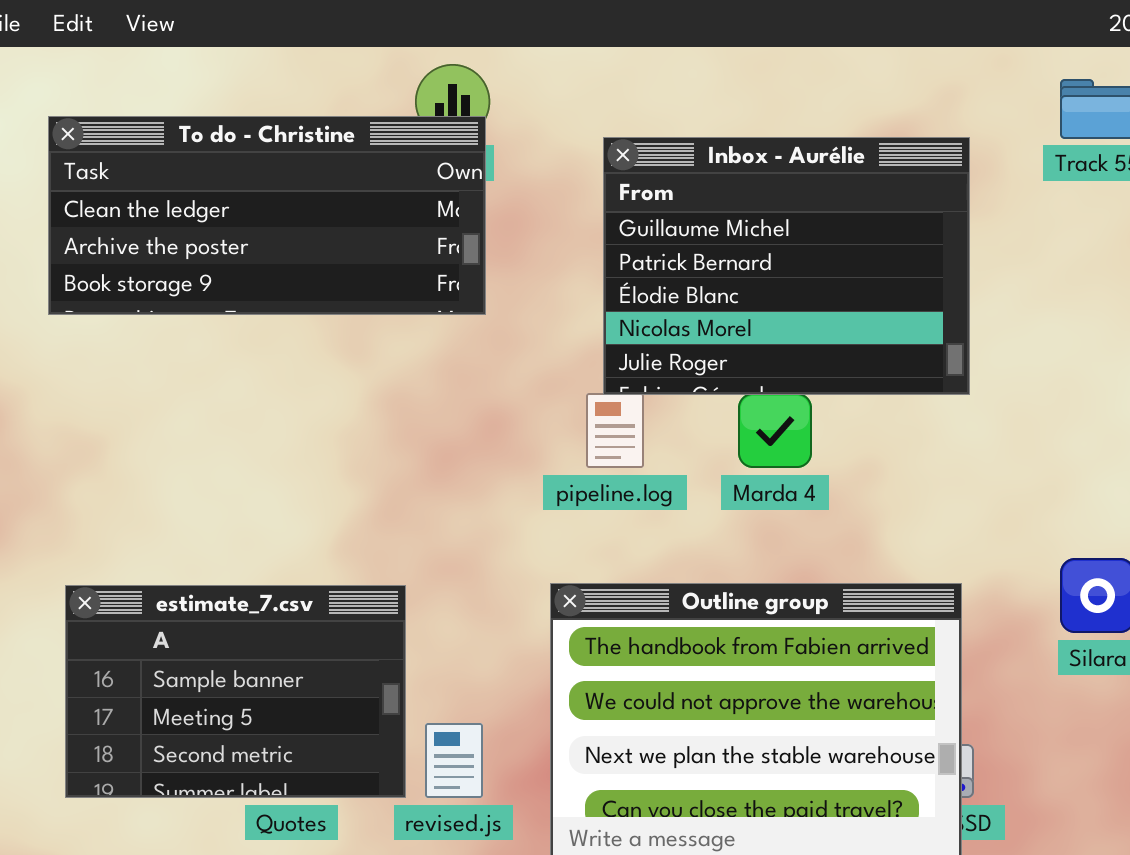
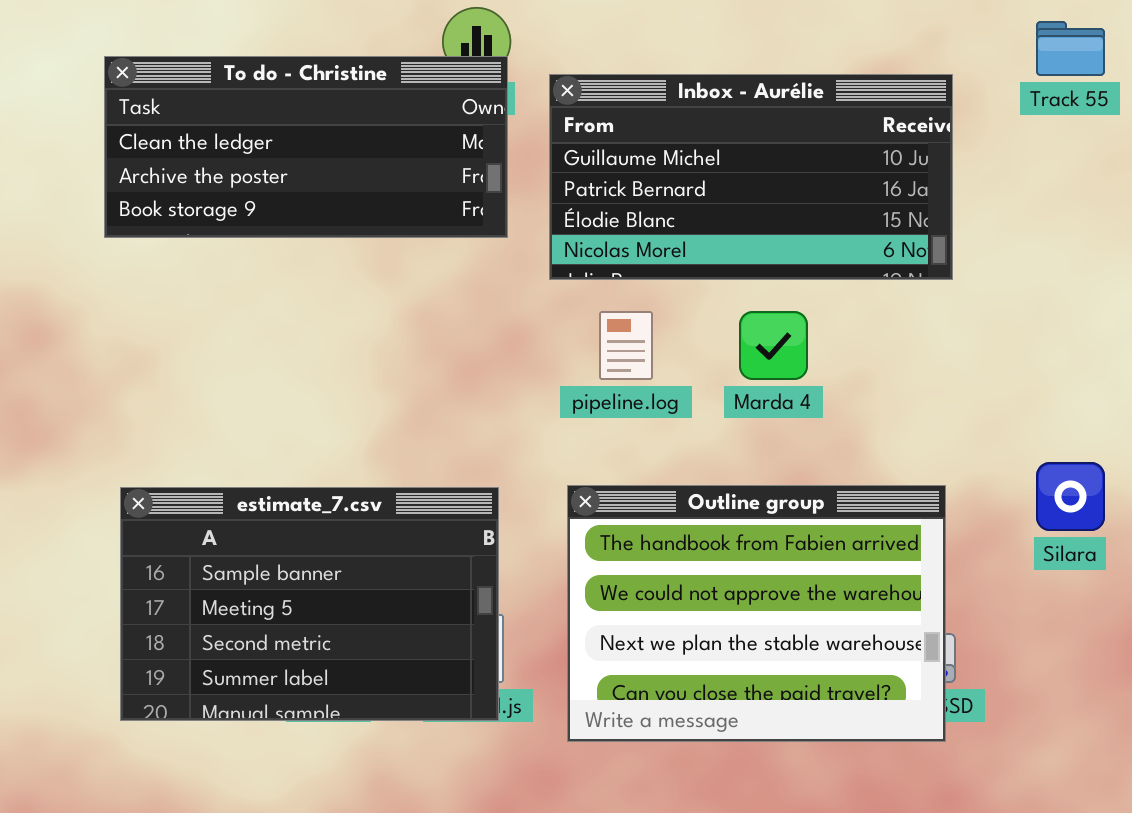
Inbox - Aurélie: [603,137,970,395] -> [549,74,953,280], resized
estimate_7.csv: [65,585,406,798] -> [120,487,499,721], resized

